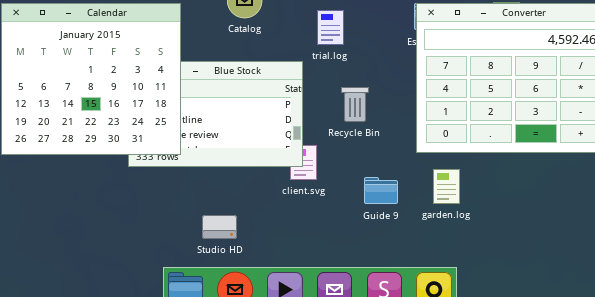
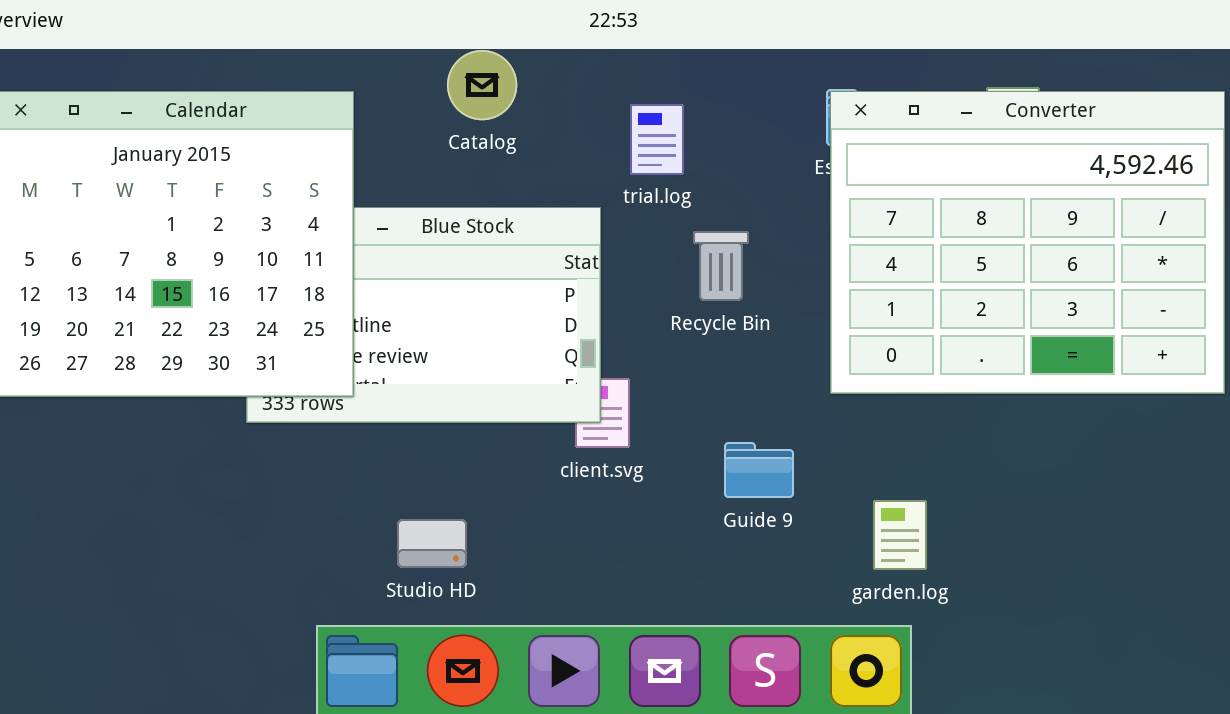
Recycle Bin: [341,87,369,122] -> [693,231,749,301], moved
garden.log: [433,169,460,204] -> [873,500,927,570], moved

